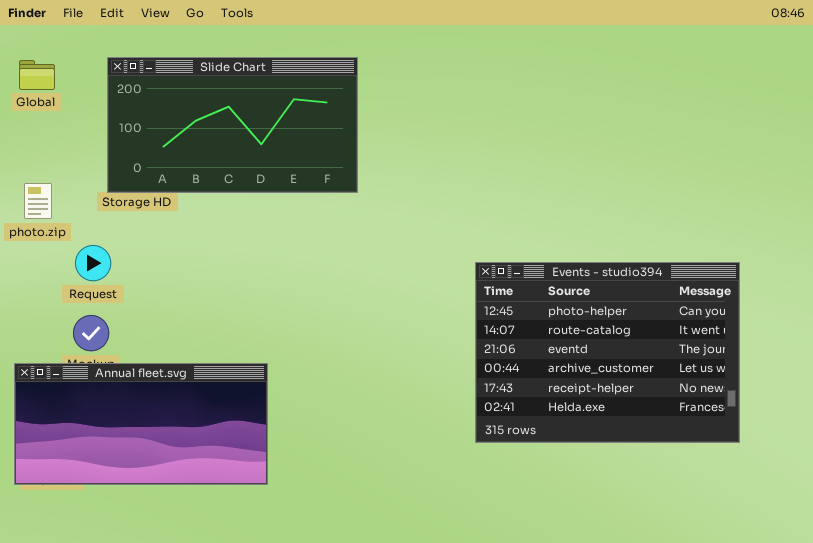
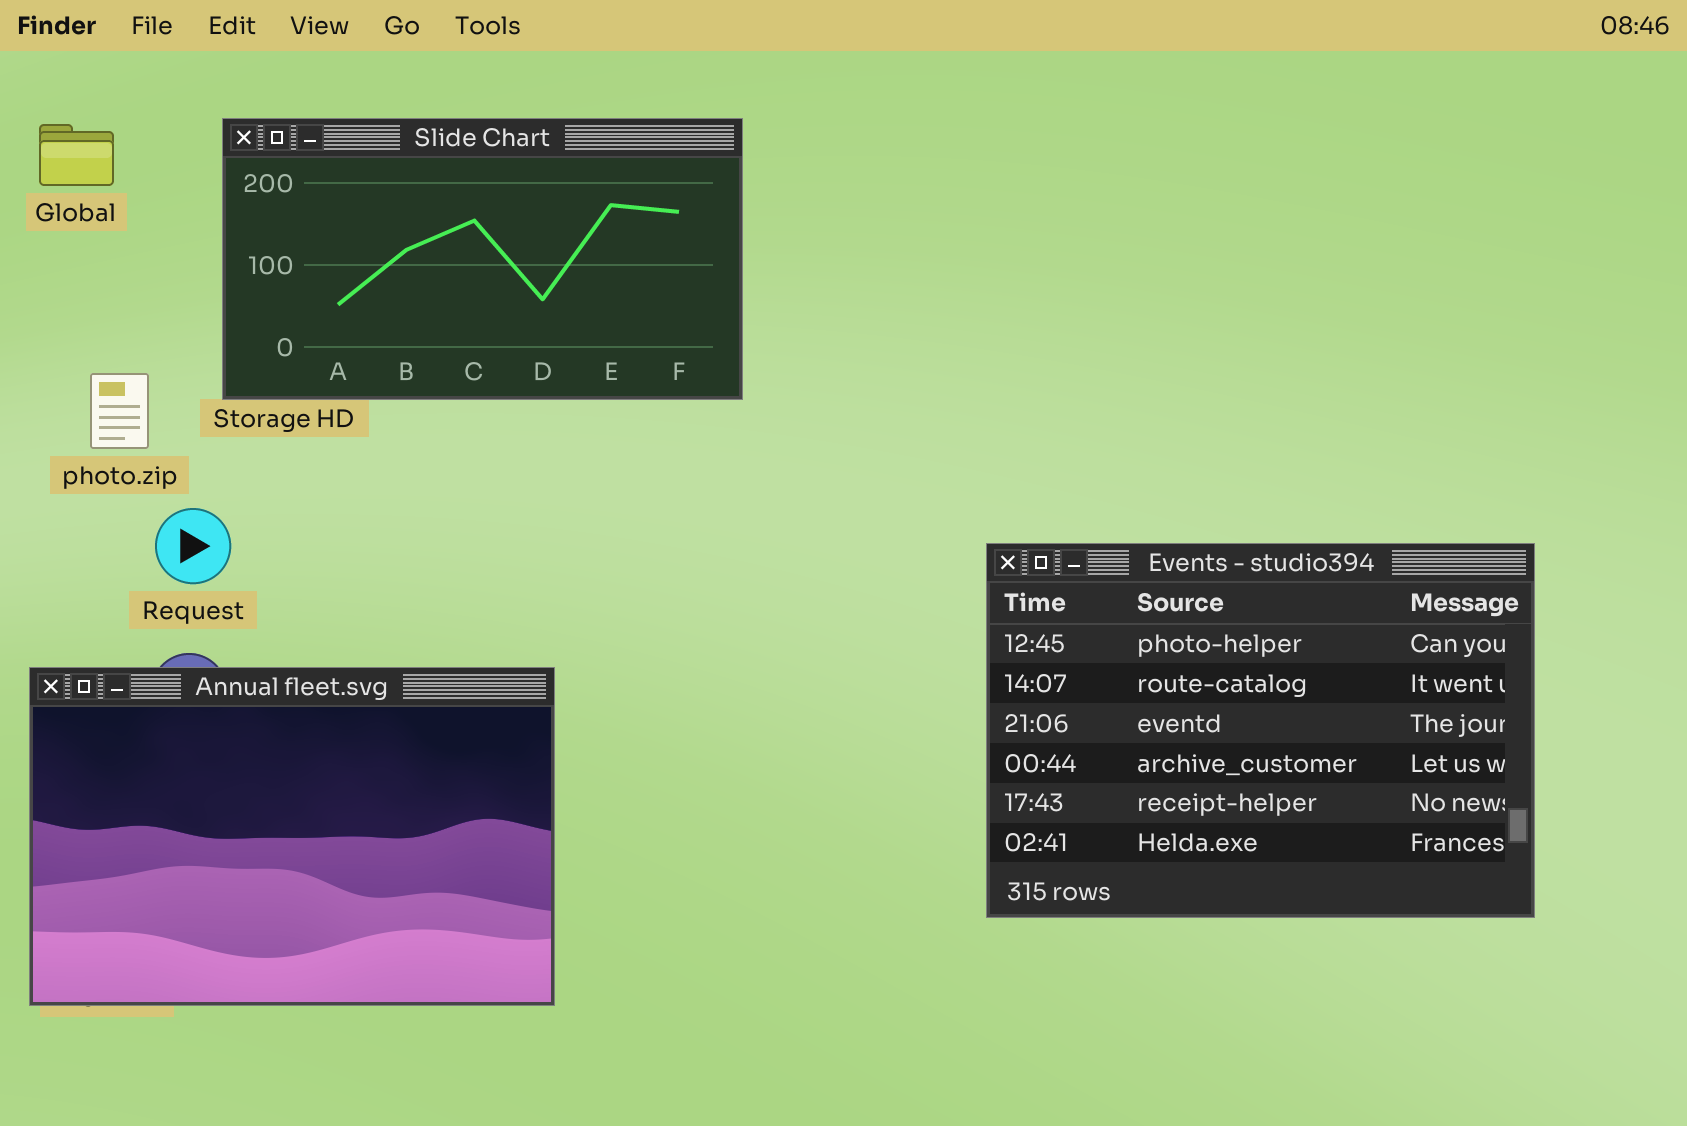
photo.zip: [24,183,52,219] -> [90,373,149,449], moved
Annual fleet.svg: [14,363,268,485] -> [29,667,555,1006], resized

